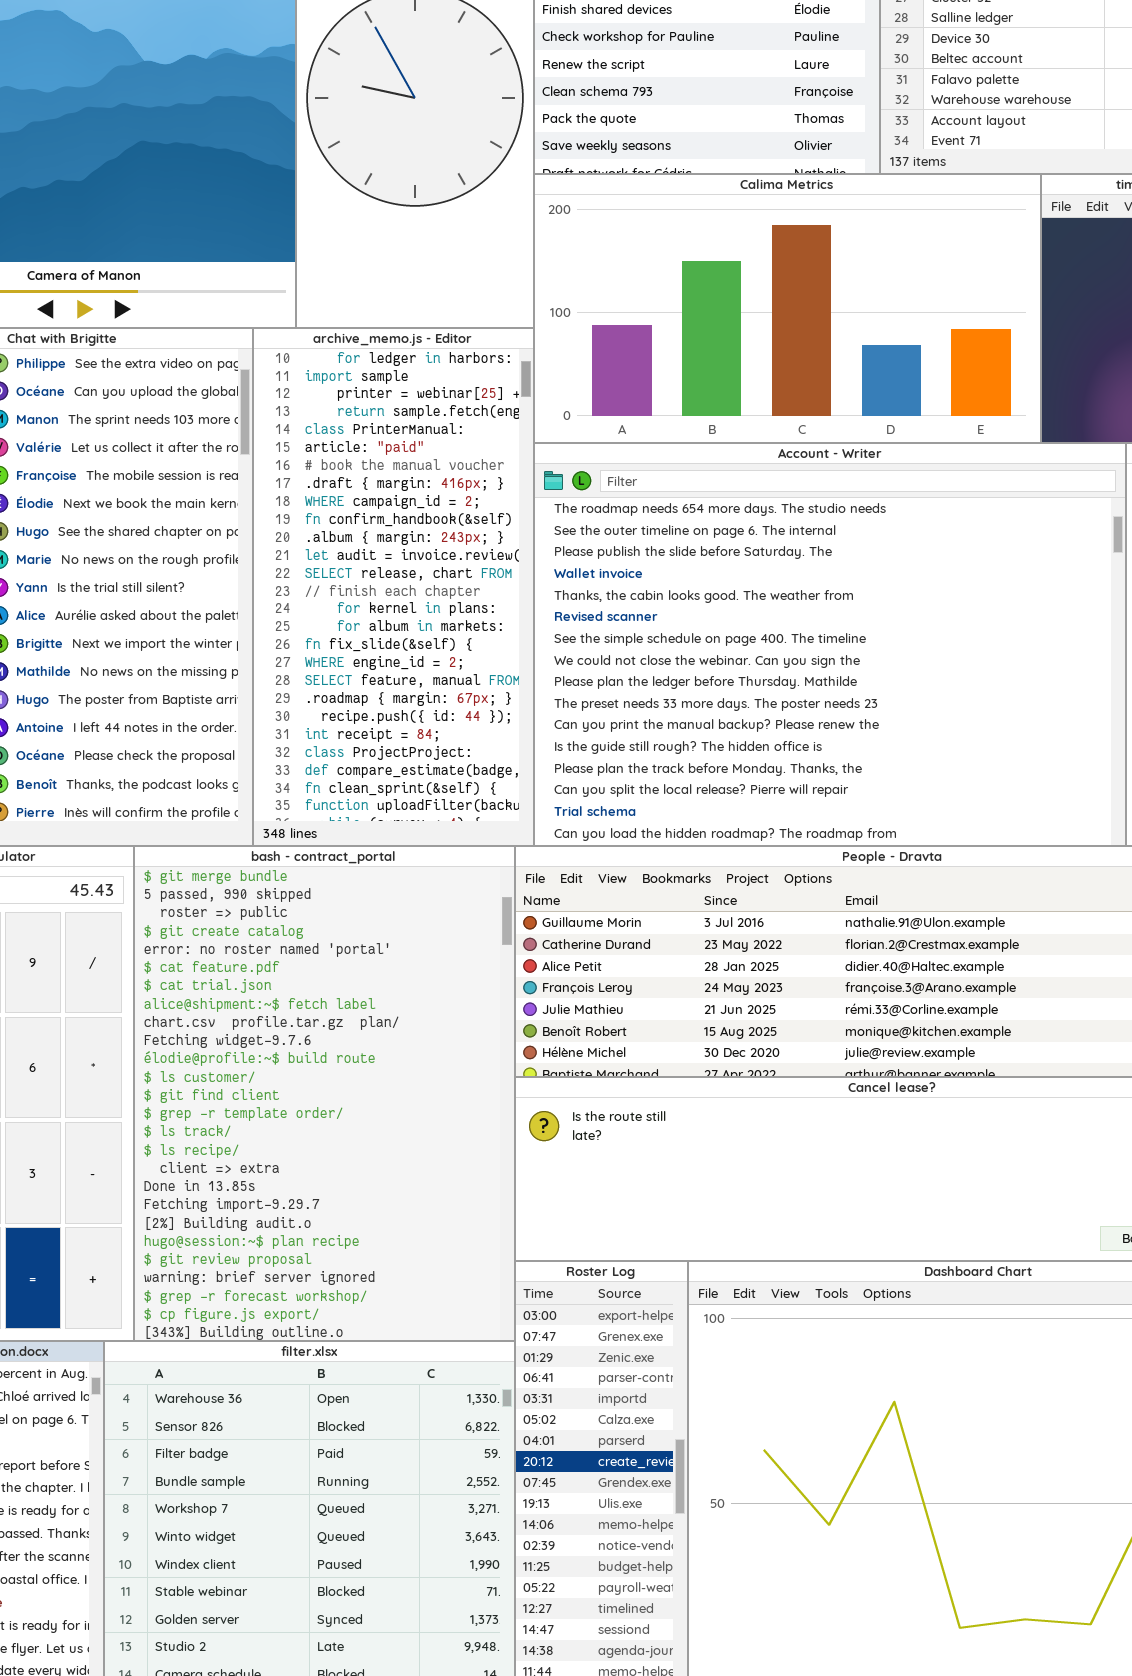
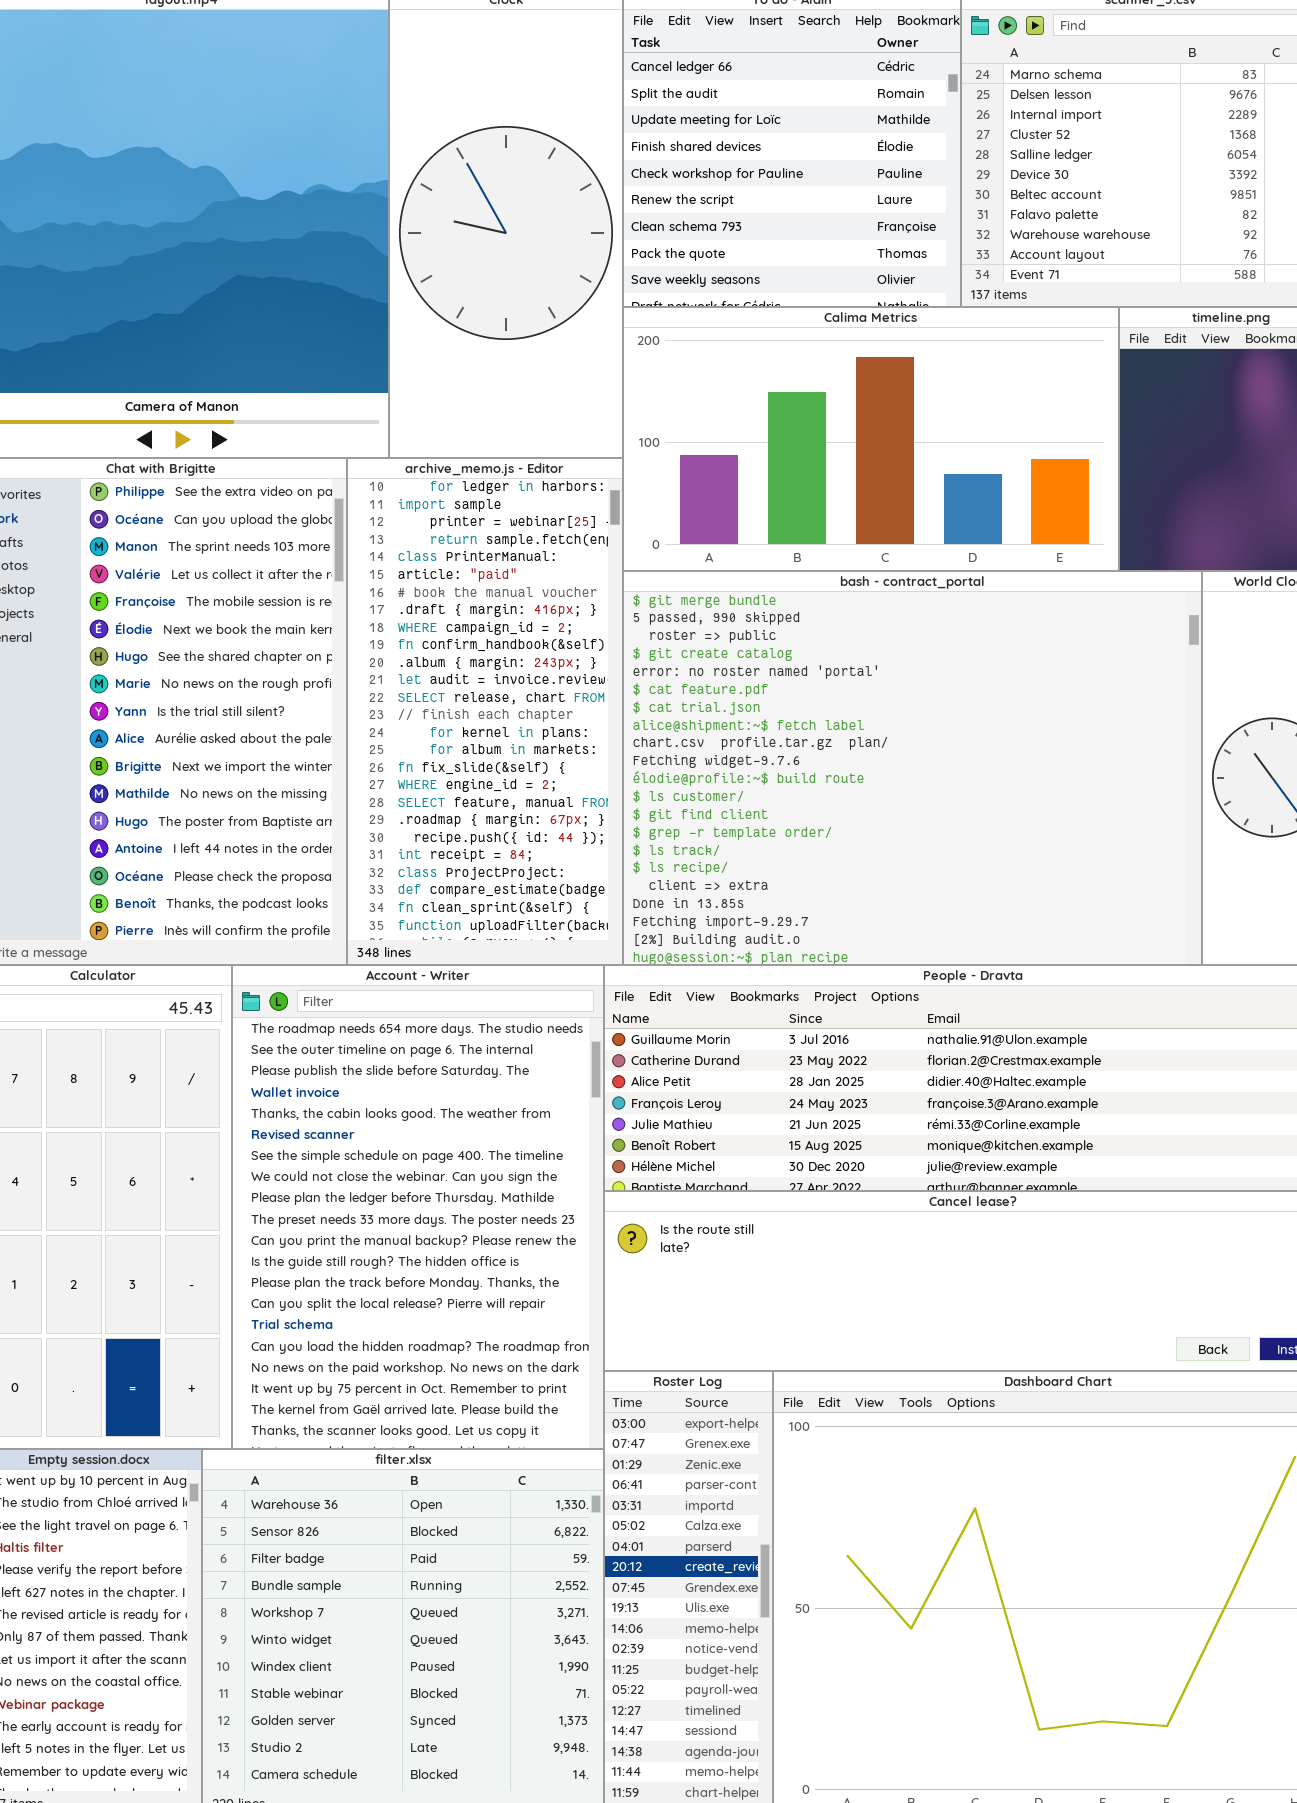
Account - Writer: [534,443,1126,846] -> [232,965,604,1449], moved, resized
bash - contract_portal: [134,846,515,1341] -> [623,571,1202,965], moved, resized

